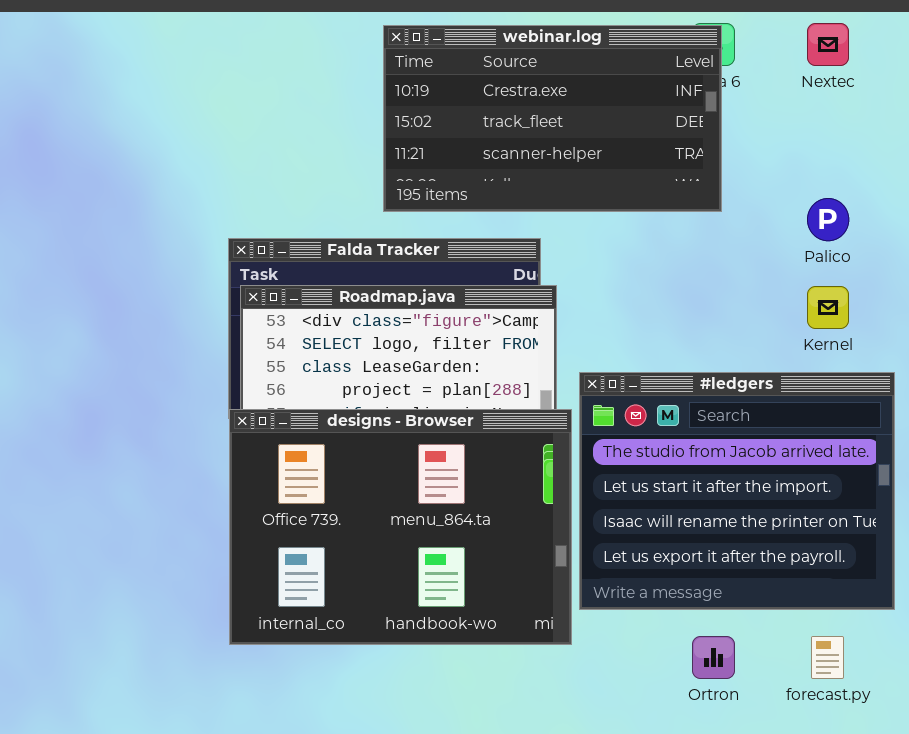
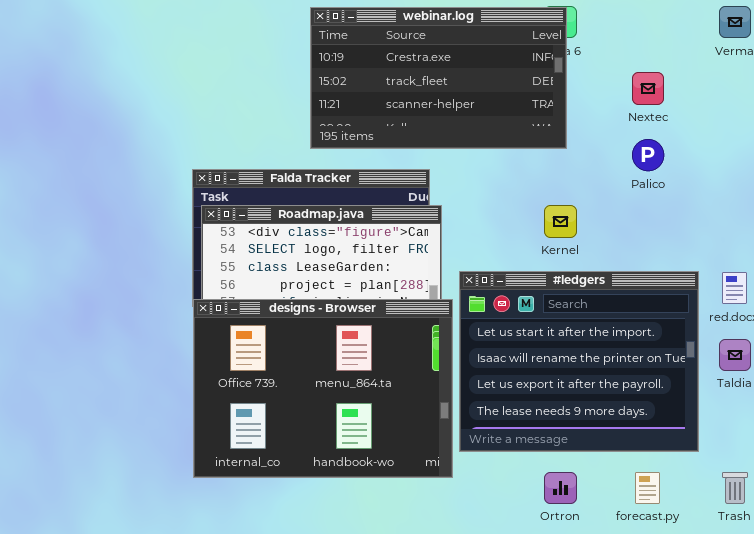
Nextec: [807,23,849,66] -> [632,72,664,105], moved
Kernel: [807,286,849,329] -> [544,205,577,238], moved
#ledgers: [579,372,895,610] -> [459,271,699,452], scrolled down 1 row

